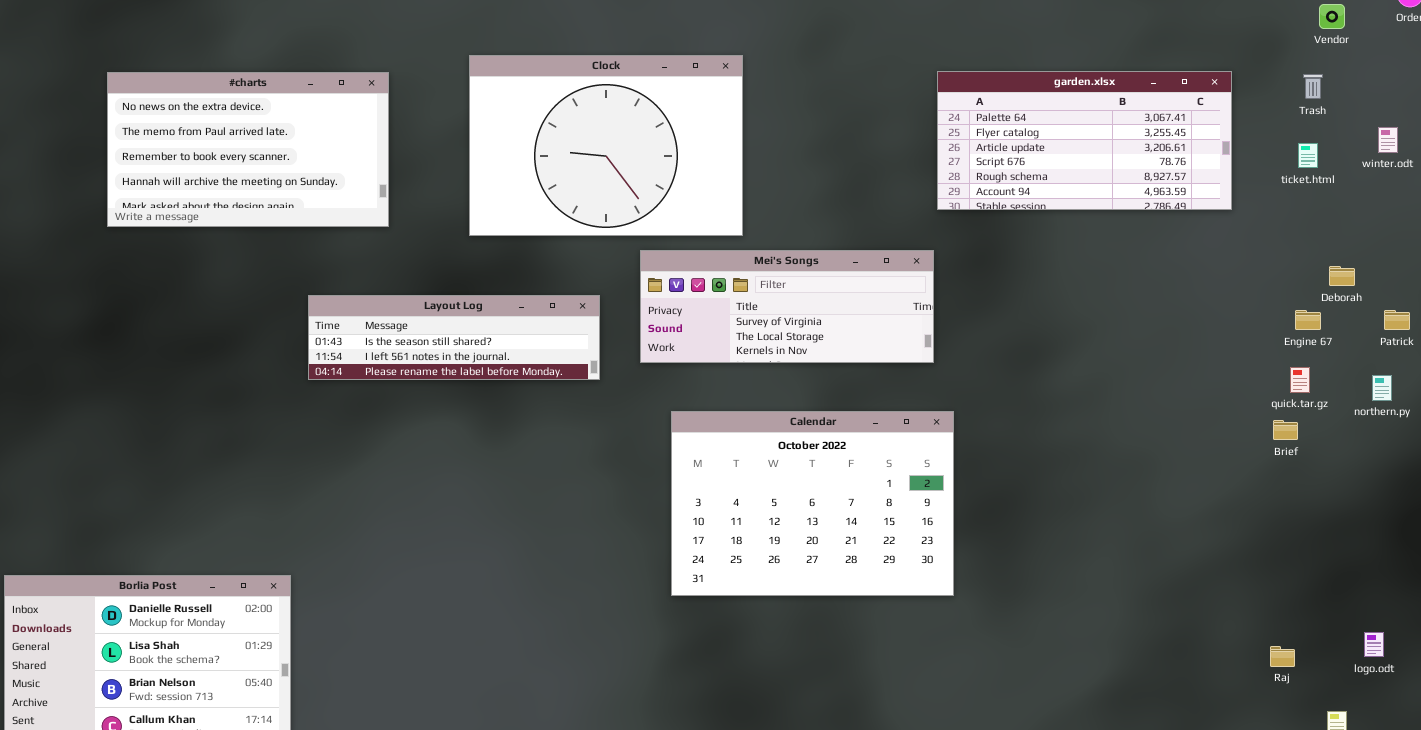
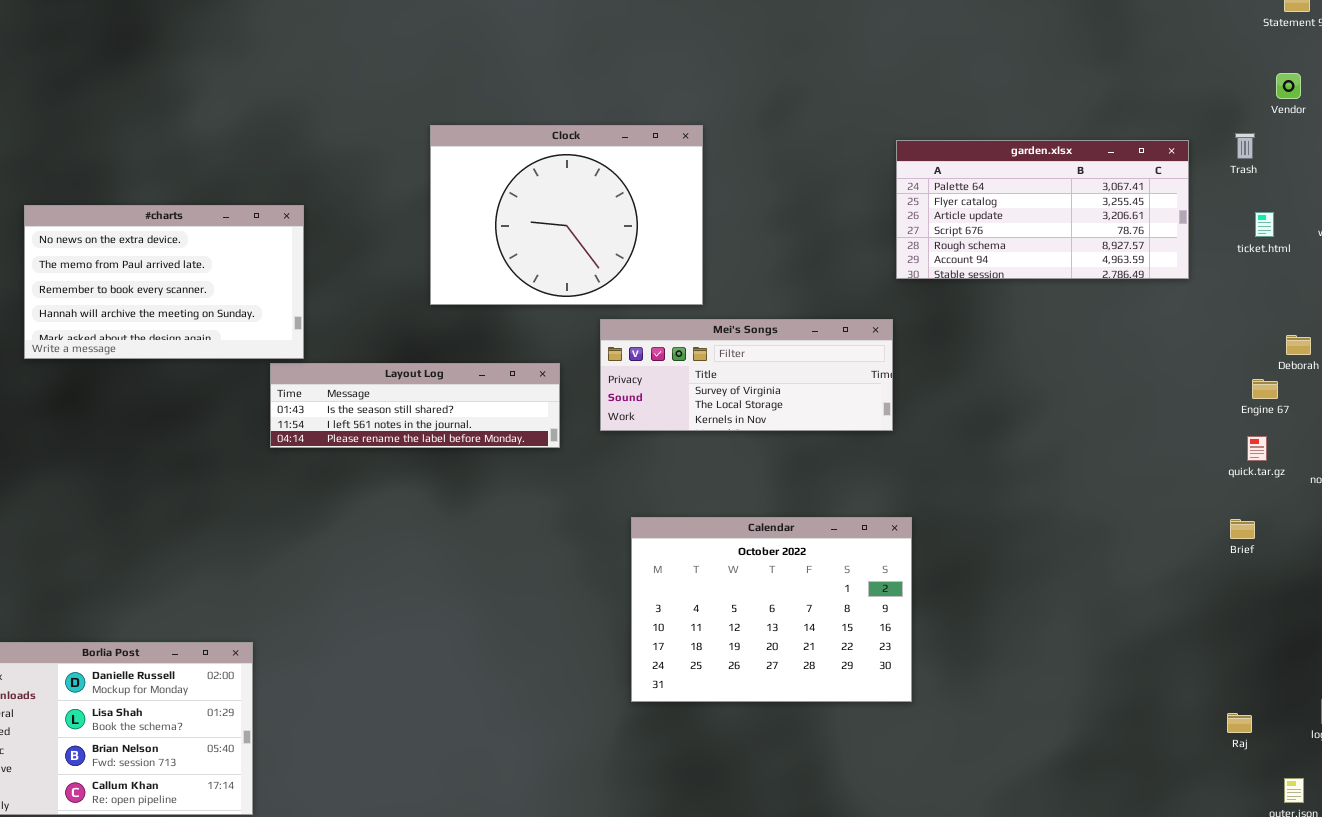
#charts: [107,72,389,227] -> [24,205,304,359], moved
Trash: [1303,74,1323,99] -> [1235,133,1255,159], moved
Calendar: [671,411,954,596] -> [631,517,912,702], moved
Brief: [1273,420,1298,440] -> [1230,519,1255,539], moved

